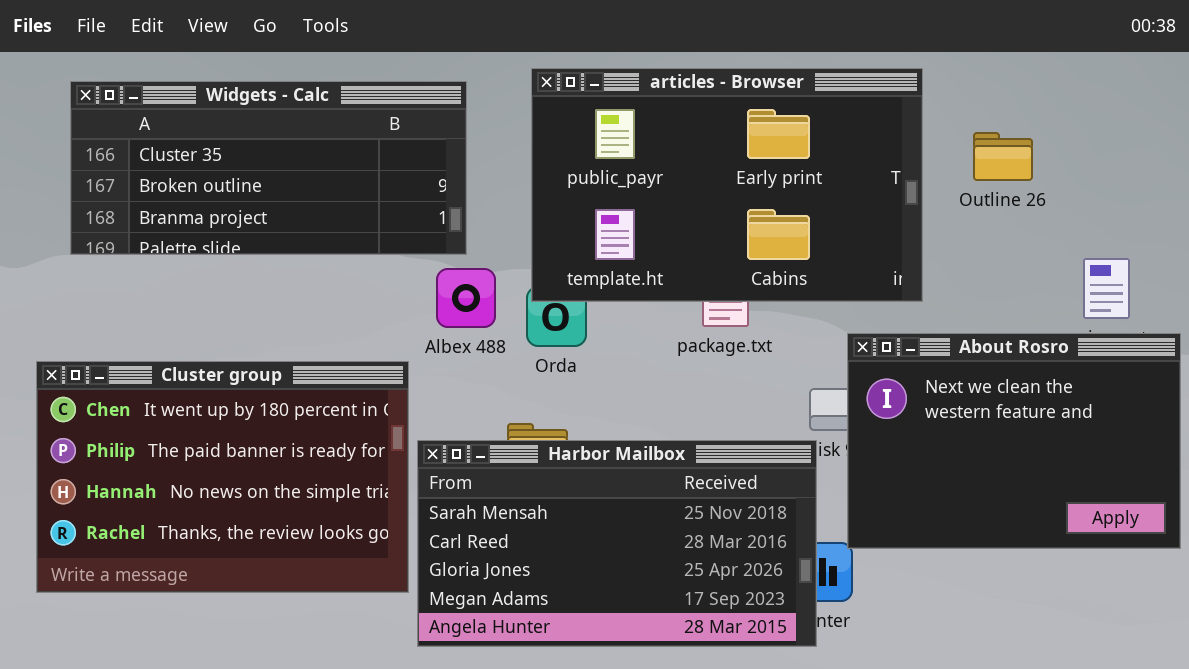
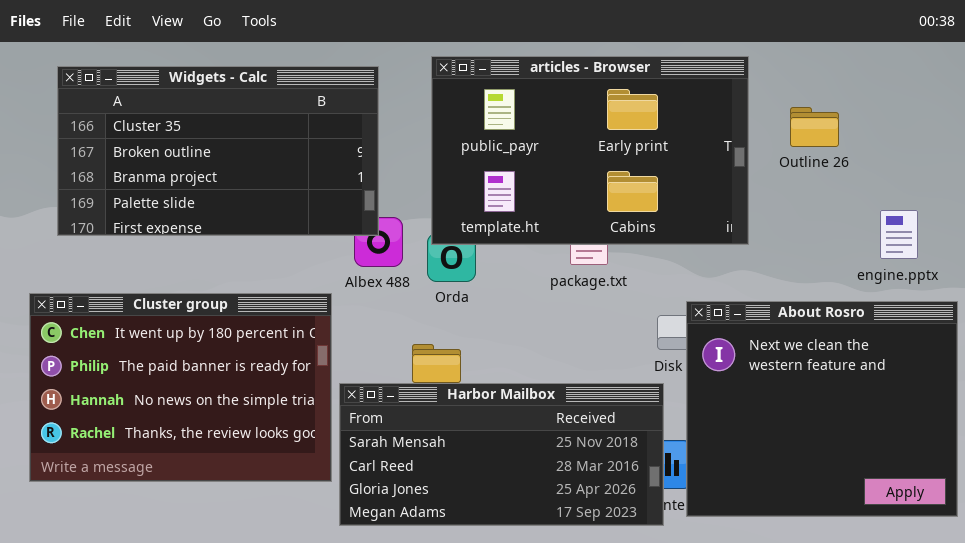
Widgets - Calc: [70,81,467,255] -> [57,66,379,236], resized
About Rosro: [847,333,1181,549] -> [686,301,958,517], moved, resized
Harbor Mailbox: [417,440,817,647] -> [339,383,664,526], resized

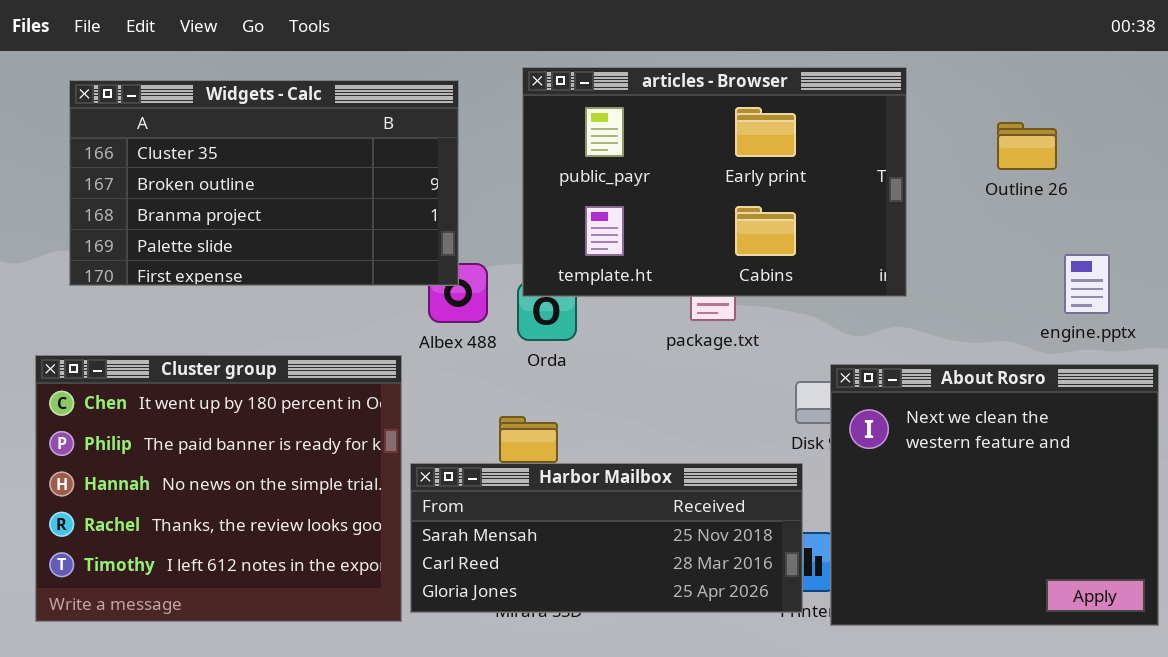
Outline 26: [790,107,839,147] -> [997,122,1057,170], moved
Cluster group: [29,293,332,482] -> [35,355,402,622], resized
Harbor Mailbox: [339,383,664,526] -> [410,463,803,613], resized

